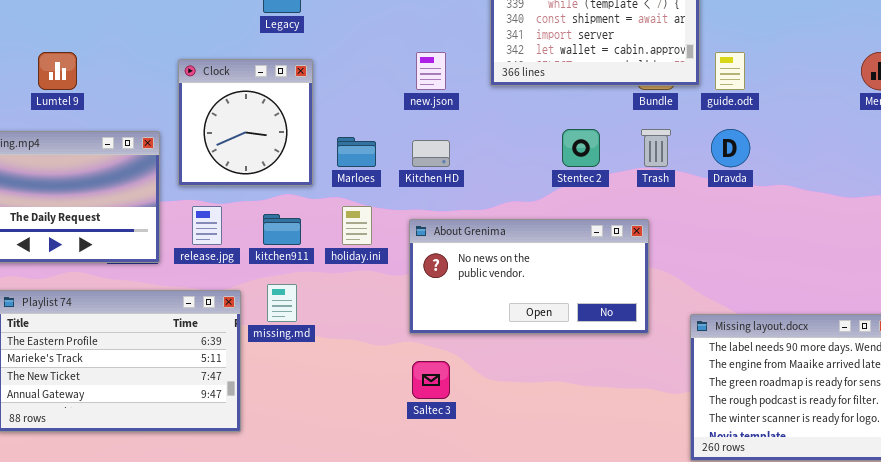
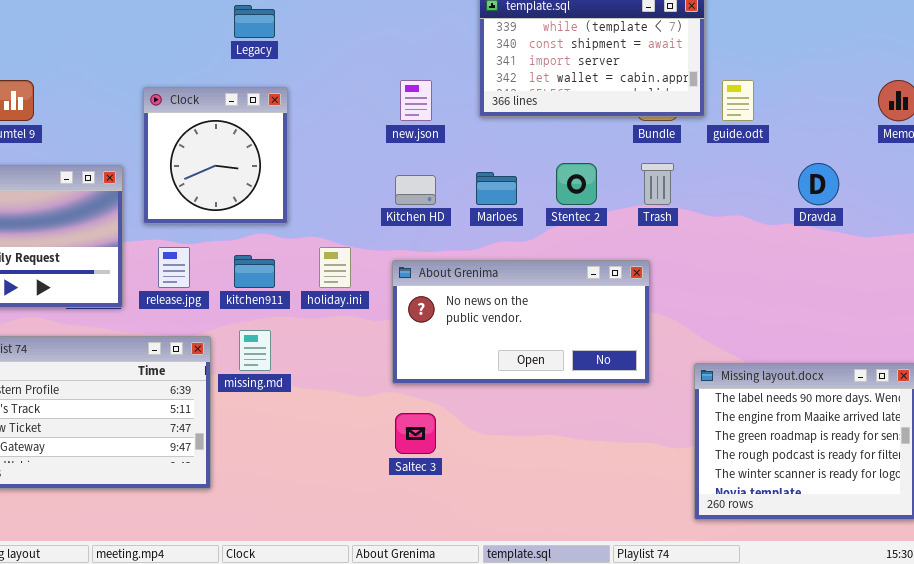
Dravda: [711,129,750,167] -> [798,163,839,205], moved
Marloes: [337,137,376,167] -> [476,172,517,205], moved

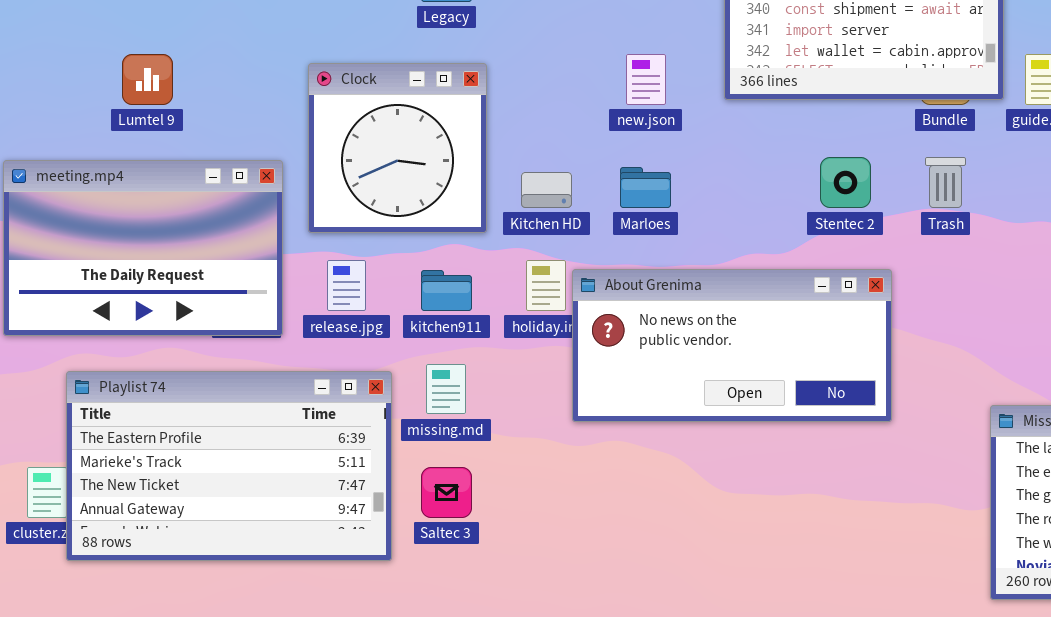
Marloes: [476,172,517,205] -> [620,167,671,208], moved
Kitchen HD: [395,175,436,205] -> [521,172,572,208], moved
About Grenima: [392,260,650,384] -> [572,269,892,422], moved
Saltec 3: [395,413,436,454] -> [421,467,472,518], moved

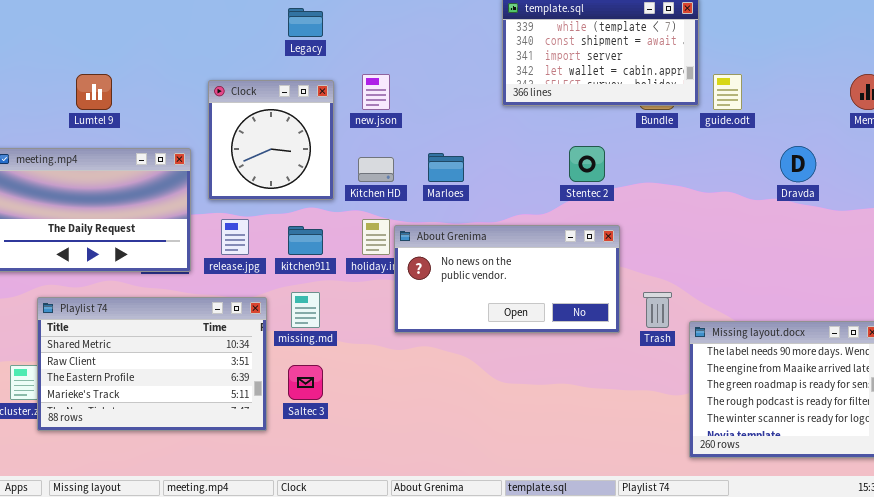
new.json: [626,54,666,105] -> [362,74,390,110], moved
Trash: [925,157,966,208] -> [643,292,672,328], moved
Playlist 74: [66,371,392,561] -> [37,297,267,431], scrolled up 2 rows

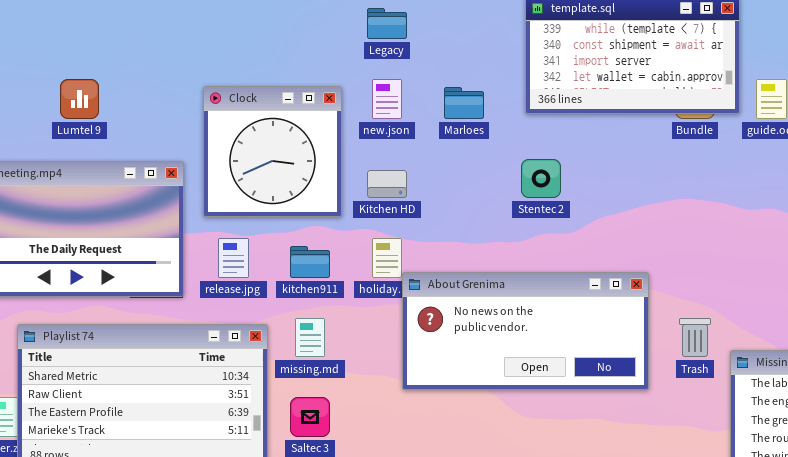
Legacy: [288,8,323,37] -> [367,8,407,39], moved
Stentec 2: [569,146,605,182] -> [521,159,561,198], moved
Marloes: [428,153,464,182] -> [444,87,484,119], moved
About Grenima: [394,225,620,333] -> [402,272,649,390], moved

